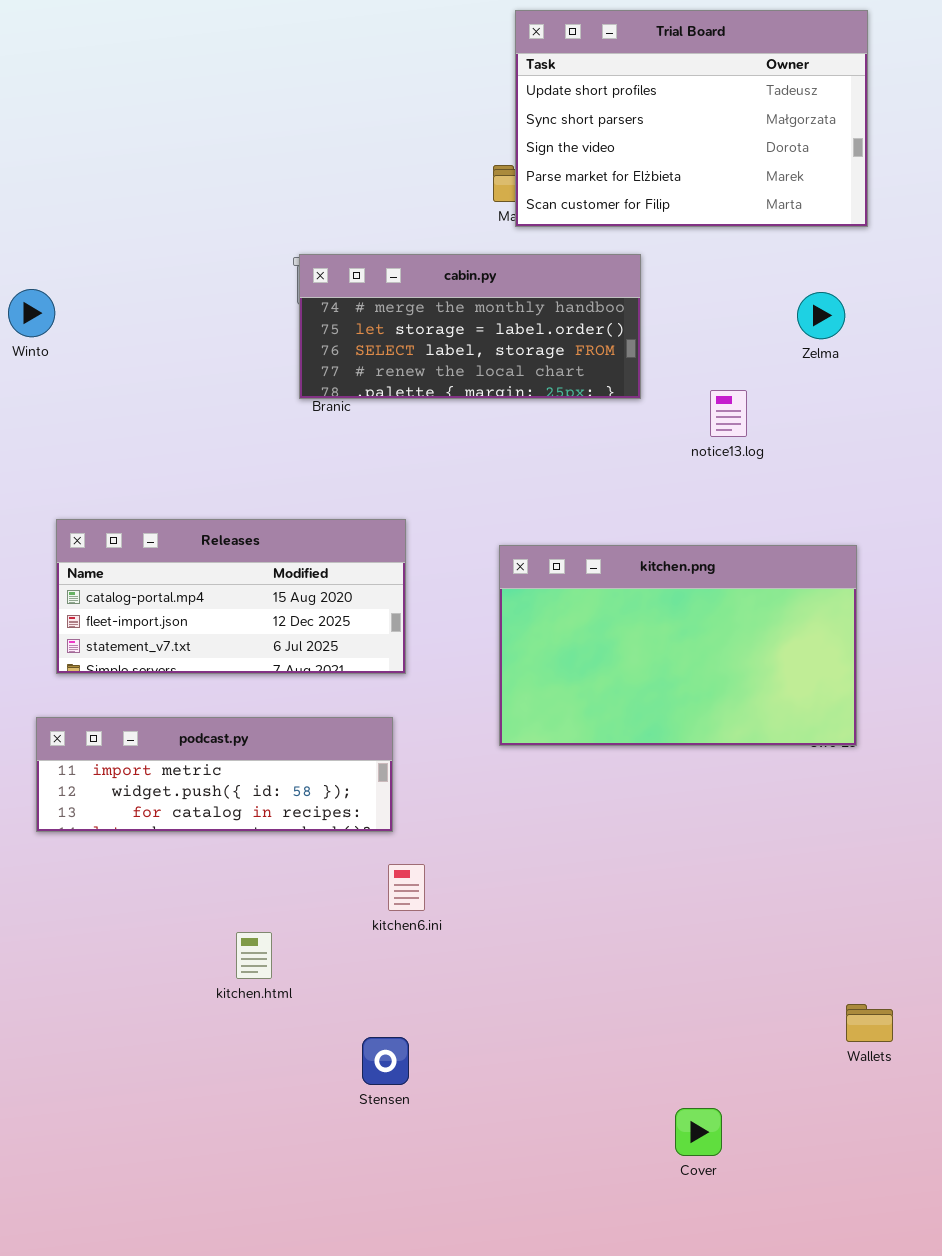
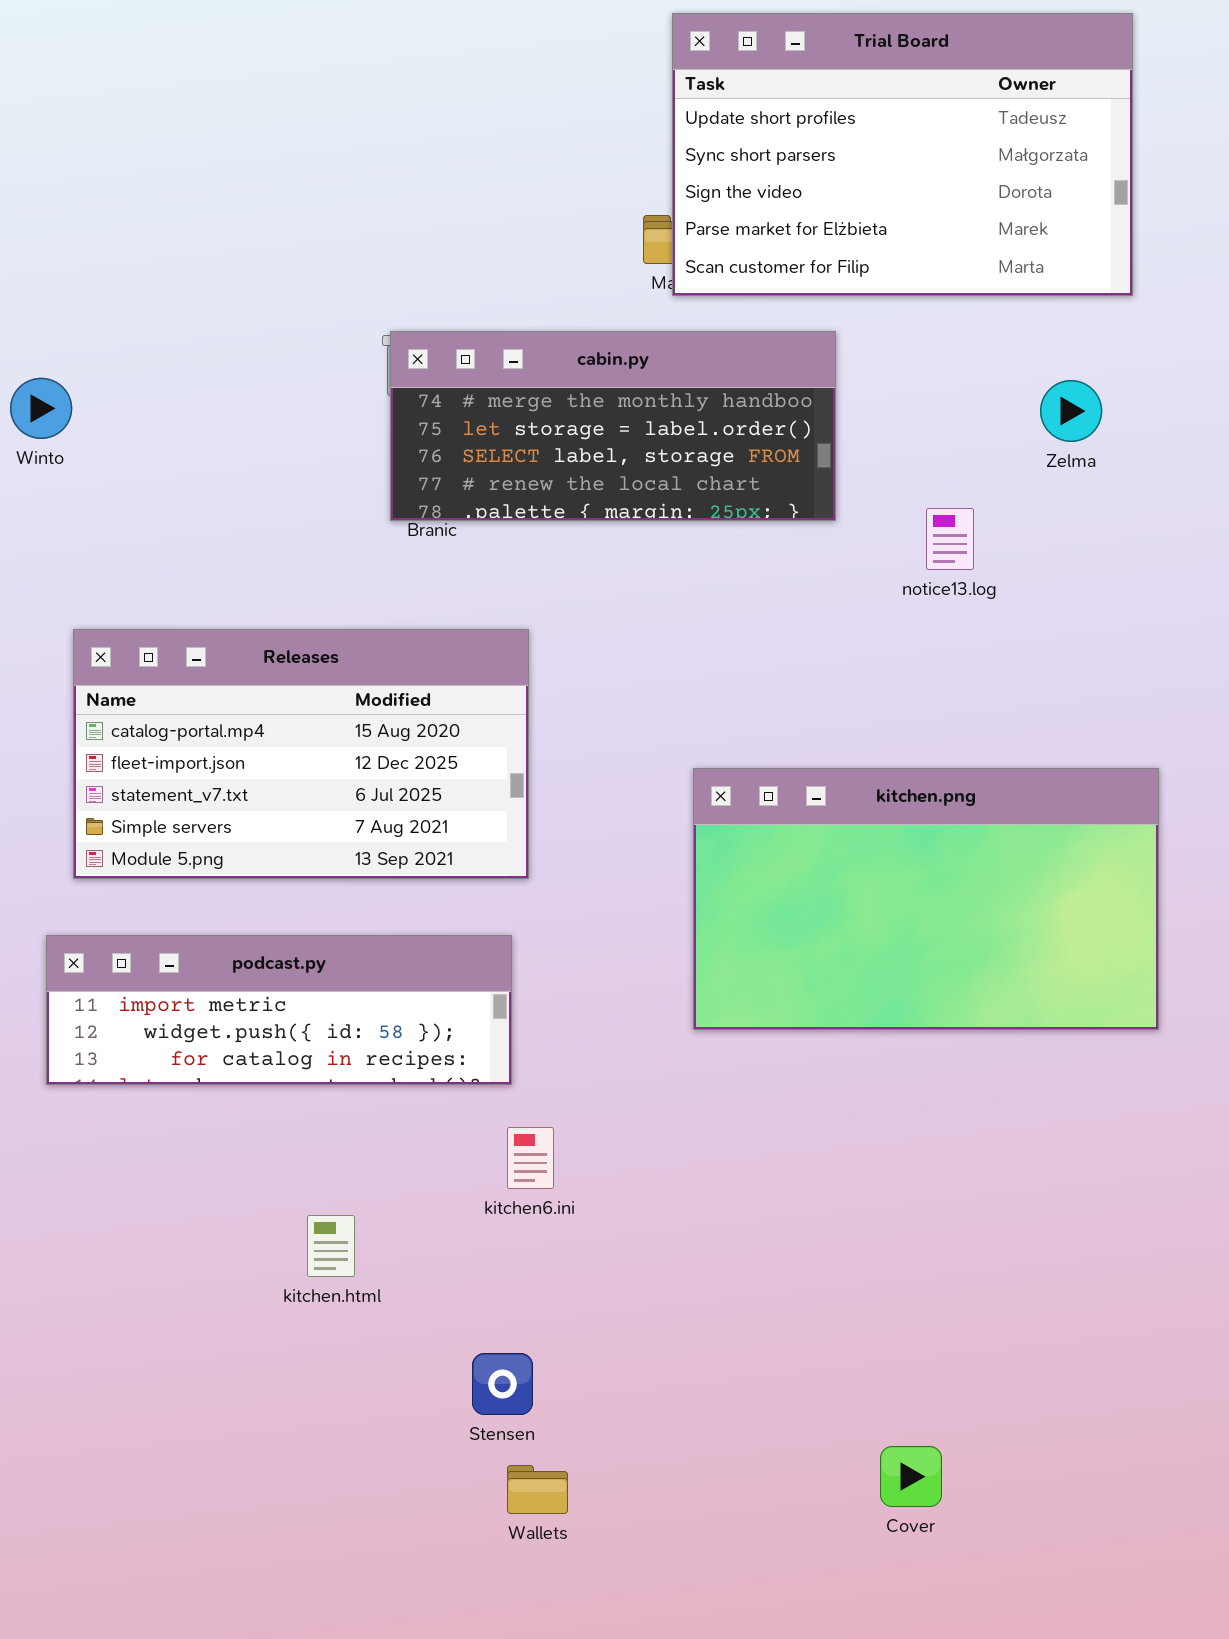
Releases: [56,519,406,674] -> [73,629,529,879], resized
kitchen.png: [499,545,857,746] -> [693,768,1159,1030], moved
Wallets: [846,1004,893,1042] -> [507,1465,568,1514], moved

